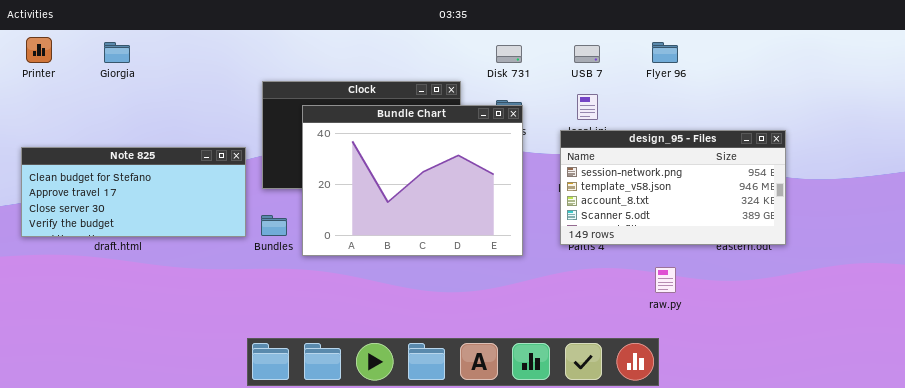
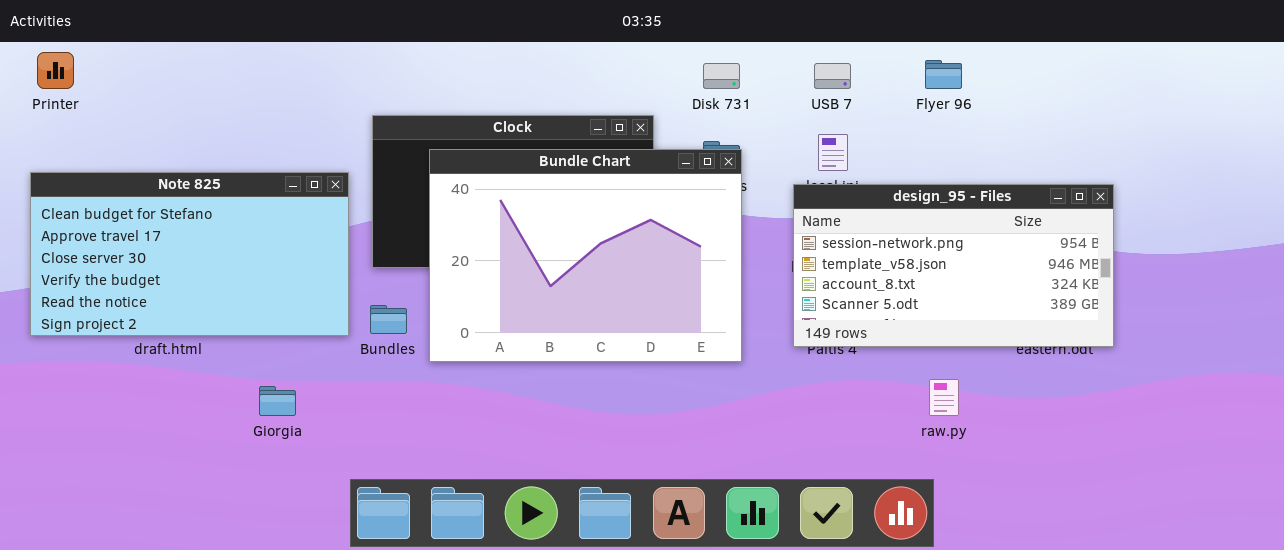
Giorgia: [104,42,130,63] -> [259,386,296,416], moved
Note 825: [21,147,246,237] -> [30,172,349,336], resized

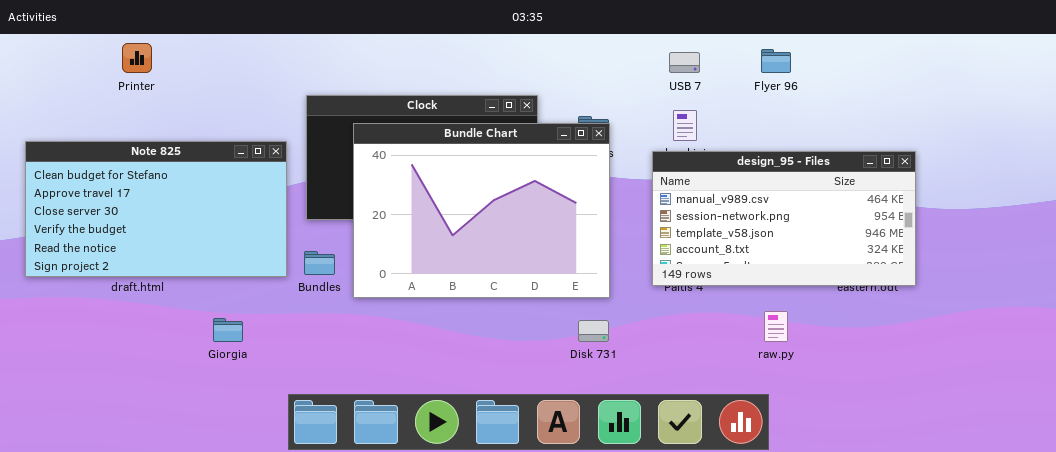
Printer: [37,52,74,89] -> [122,43,152,73], moved
Disk 731: [703,63,740,89] -> [578,320,609,342], moved
design_95 - Files: [793,184,1114,347] -> [652,151,916,286], scrolled up 1 row

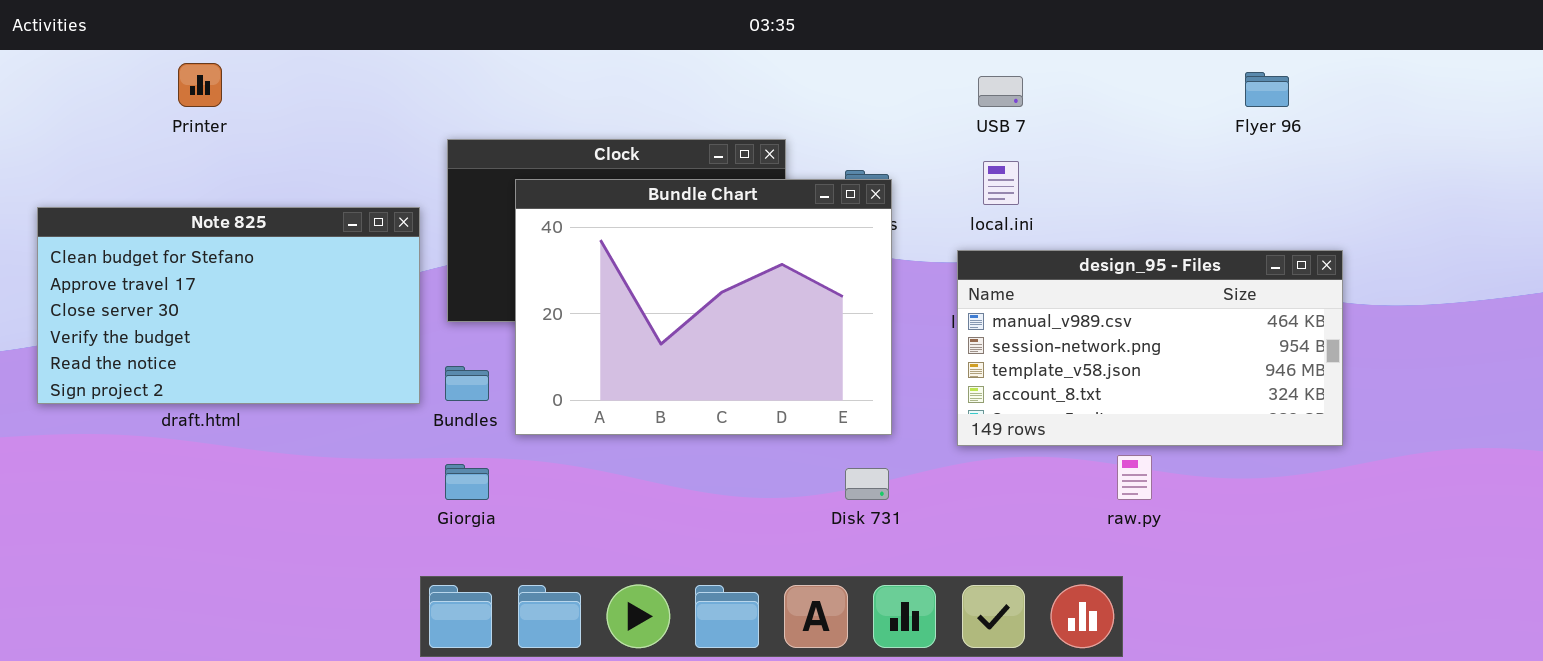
Flyer 96: [761,49,791,73] -> [1245,72,1289,107], moved
design_95 - Files: [652,151,916,286] -> [957,250,1343,446], moved
Giorgia: [213,318,243,342] -> [445,464,489,500], moved

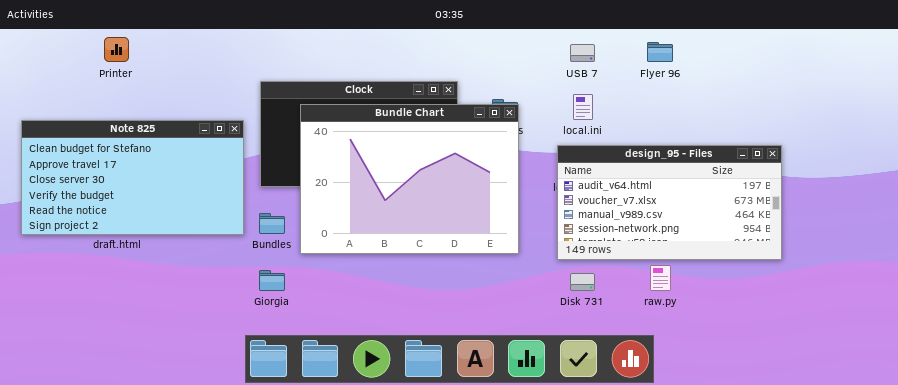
Flyer 96: [1245,72,1289,107] -> [647,42,673,62], moved
design_95 - Files: [957,250,1343,446] -> [557,145,782,260], scrolled up 2 rows
Disk 731: [845,468,889,500] -> [570,273,595,291], moved

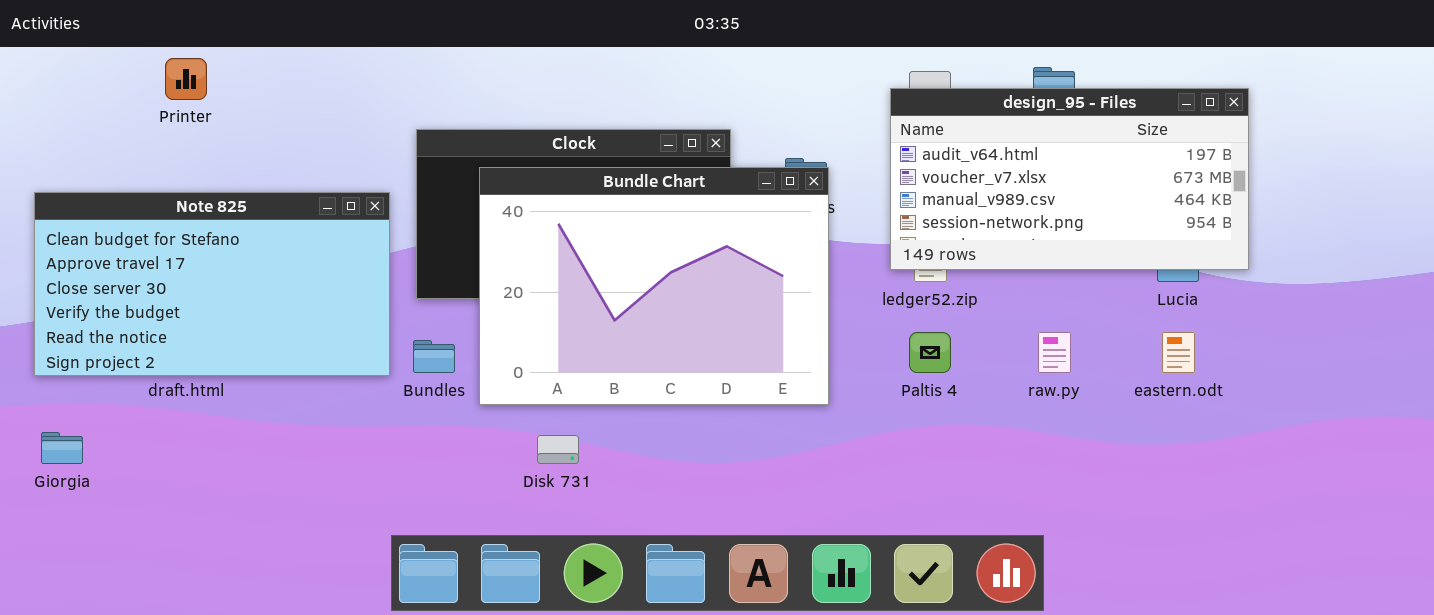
design_95 - Files: [557,145,782,260] -> [890,88,1249,270], moved
raw.py: [650,265,671,291] -> [1038,332,1071,373], moved
Giorgia: [259,270,285,291] -> [41,432,83,464], moved
Disk 731: [570,273,595,291] -> [537,435,579,464], moved

